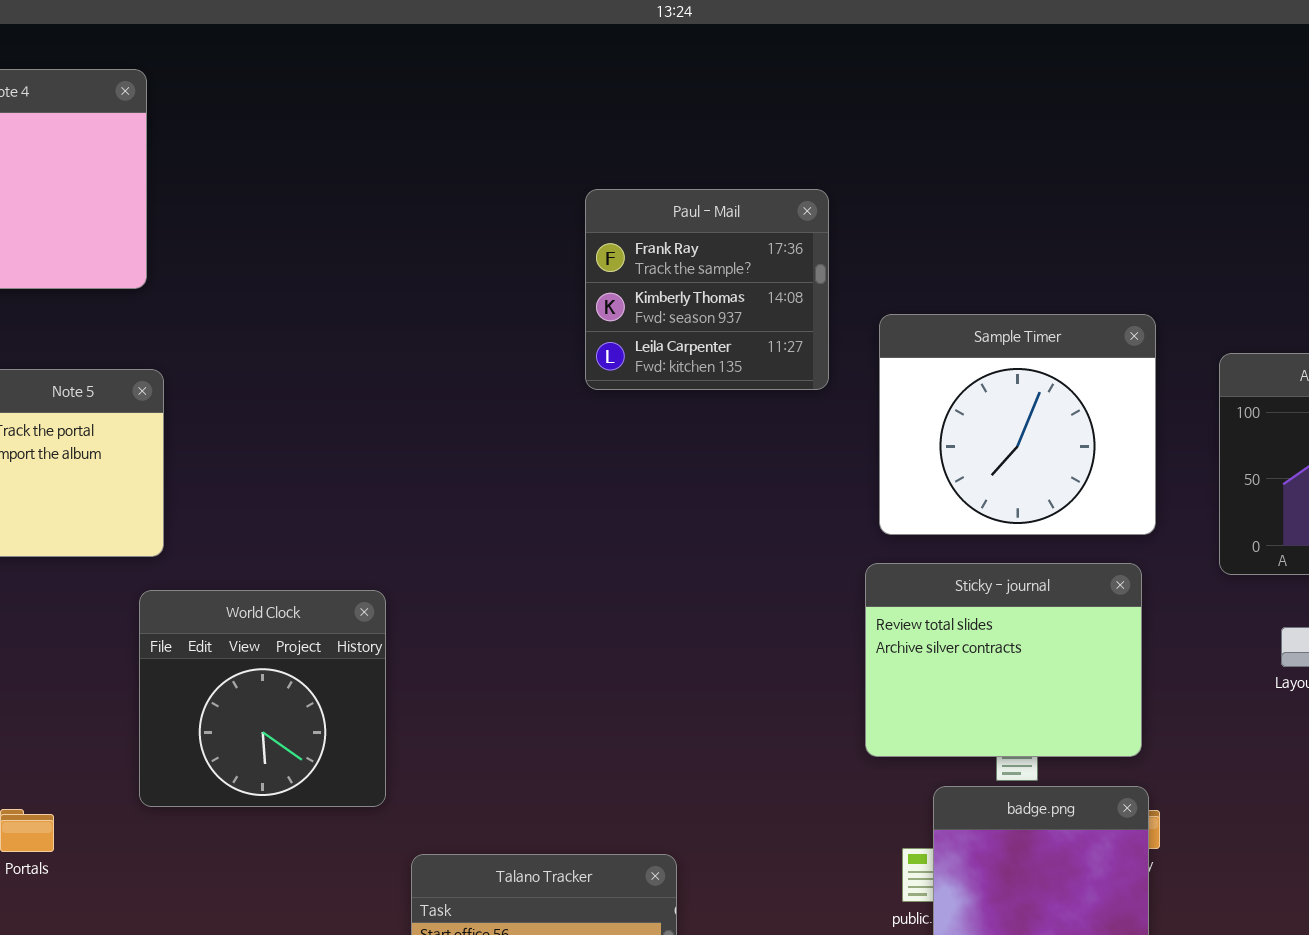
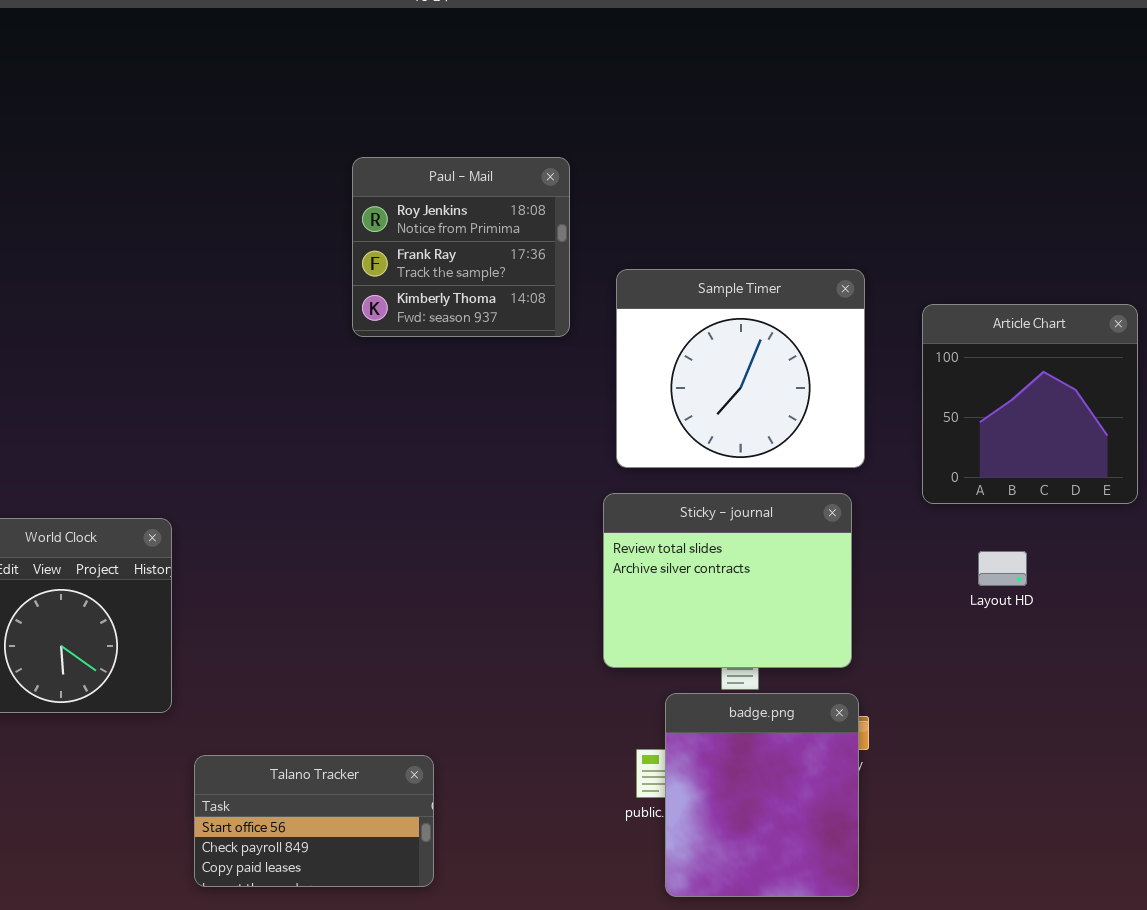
Paul - Mail: [585,189,829,390] -> [352,157,570,337], scrolled up 1 row

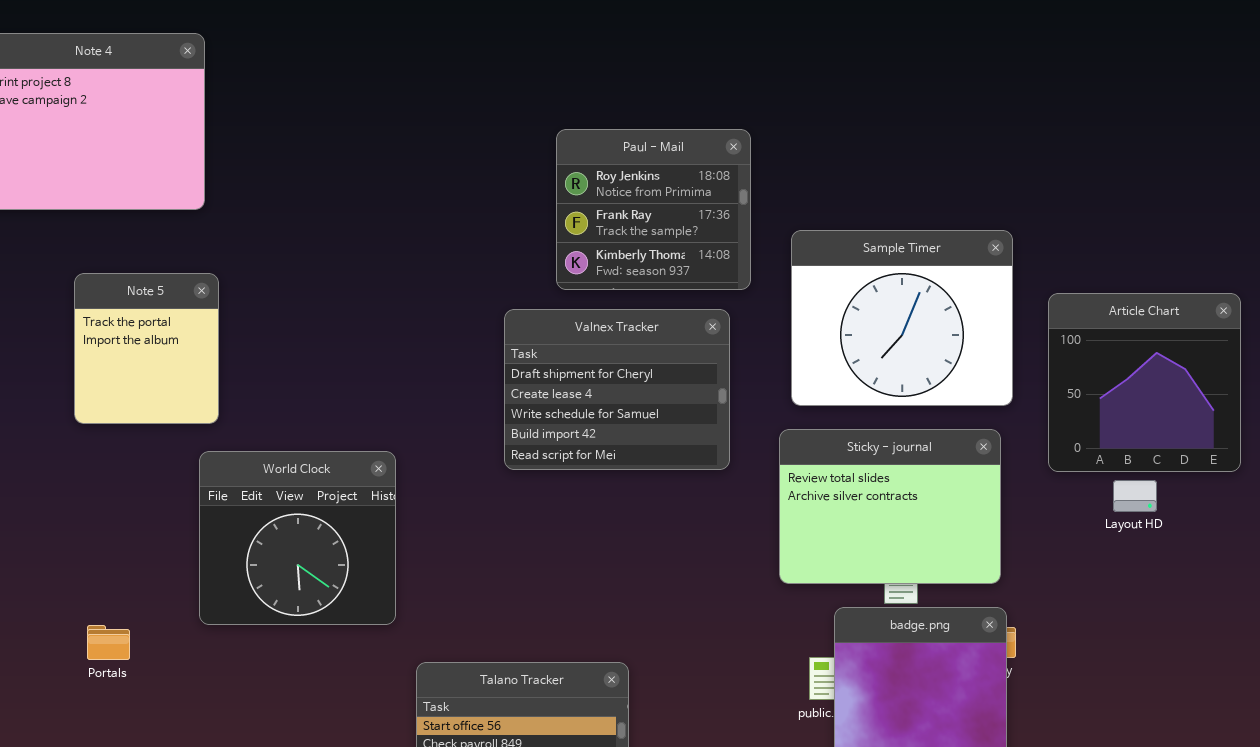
Article Chart: [922,304,1138,504] -> [1048,293,1241,472], moved
Valnex Tracker: none -> [504,309,730,470], opened

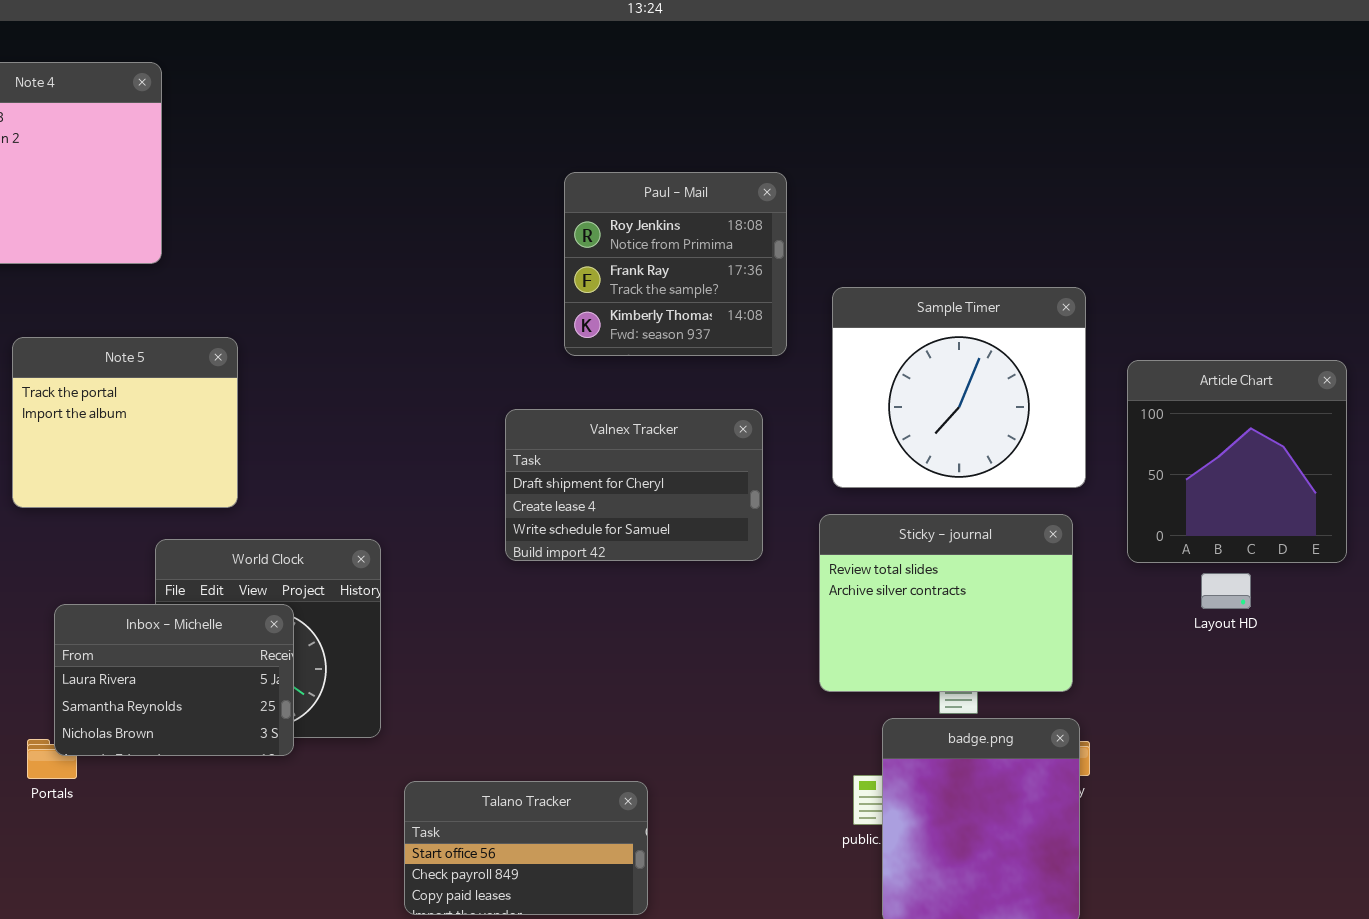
Note 5: [74,273,219,424] -> [12,337,238,508], resized
Valnex Tracker: [504,309,730,470] -> [505,409,763,561], resized
Inbox - Michelle: none -> [54,604,294,756], opened

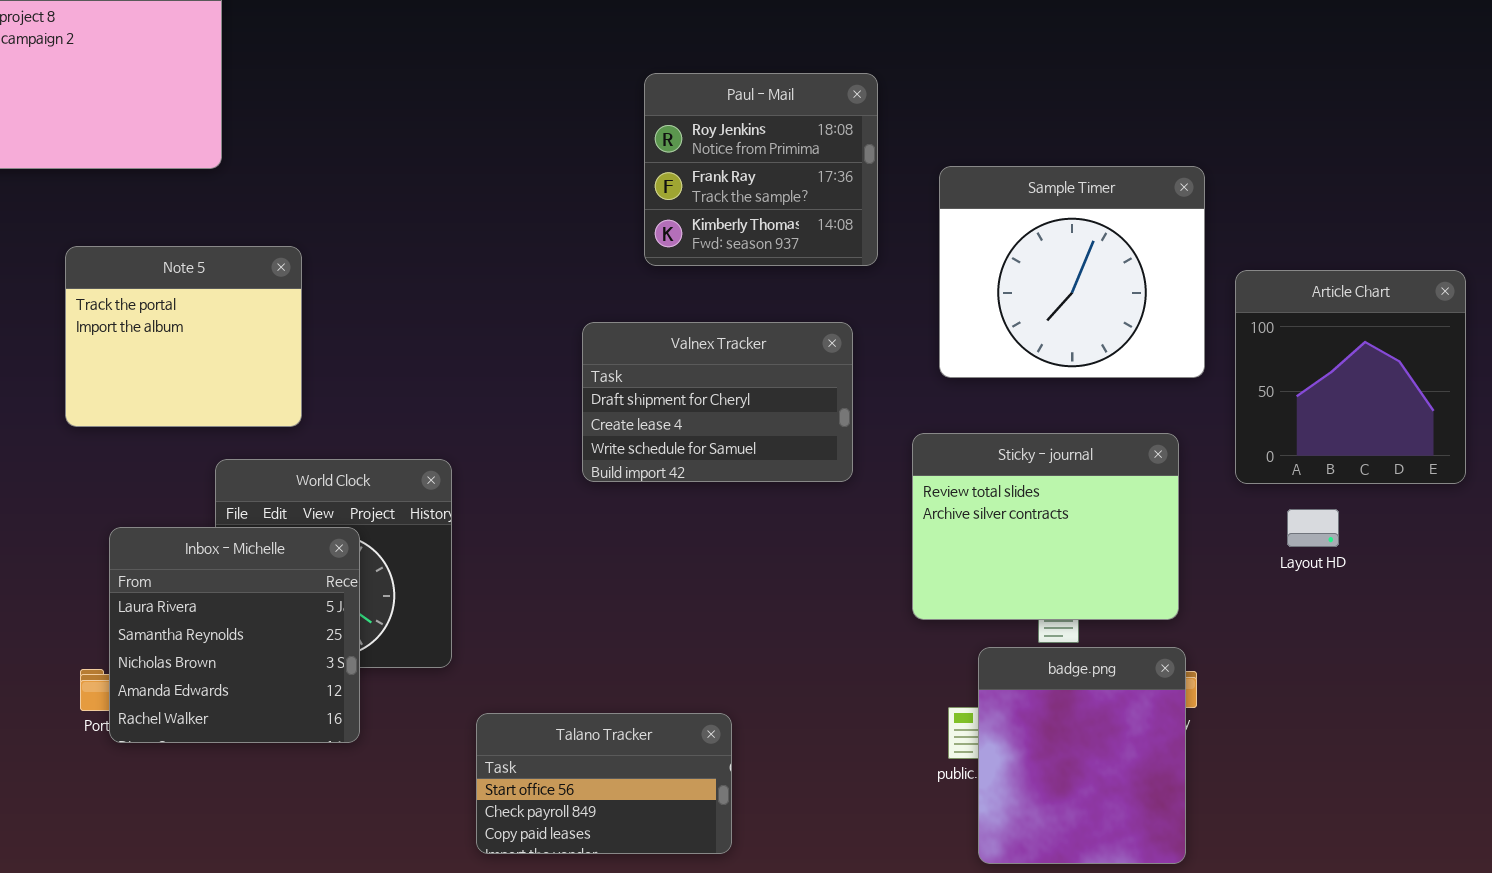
Sample Timer: [832,287,1086,488] -> [939,166,1205,378], moved
Layout HD: [1201,573,1251,609] -> [1287,509,1339,547], moved
Inbox - Michelle: [54,604,294,756] -> [109,527,360,743], resized

